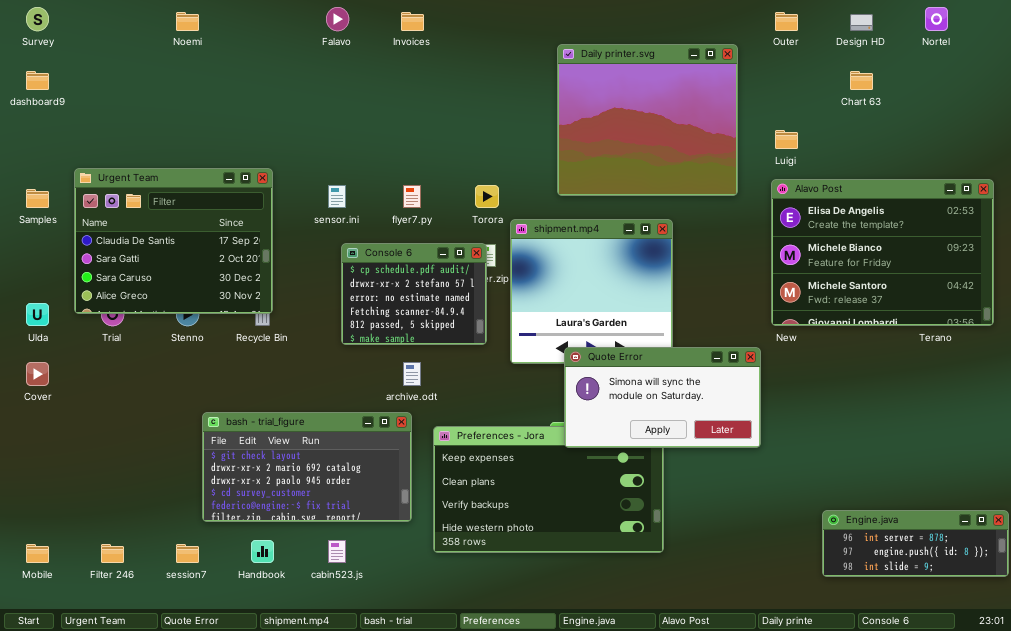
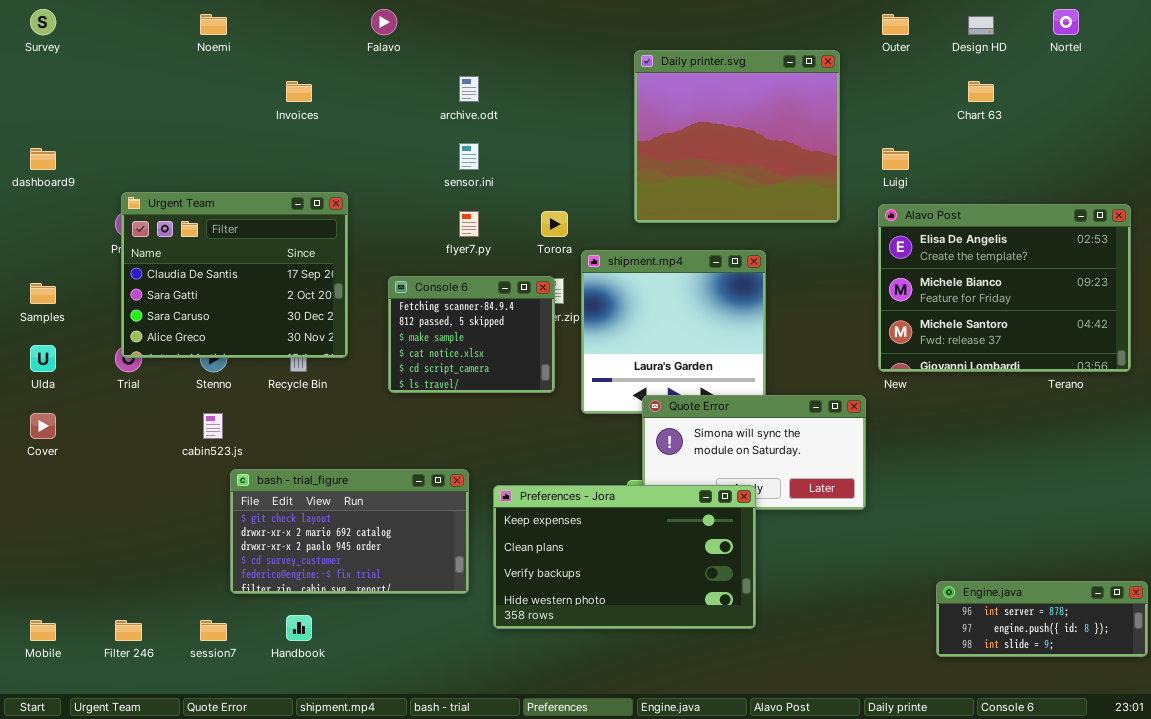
Invoices: [401,12,424,31] -> [286,81,312,102], moved
dashboard9: [26,71,49,90] -> [30,148,56,170], moved
Urgent Team: [74,168,273,314] -> [121,192,348,358], moved
sensor.ini: [328,185,346,208] -> [459,143,479,170], moved
Samples: [26,189,49,208] -> [30,283,56,304], moved
Console 6: [341,243,487,345] -> [388,276,555,393], scrolled down 3 rows
archive.odt: [403,362,421,386] -> [459,76,479,102], moved
Preferences - Jora: [433,426,664,553] -> [493,485,756,629], raised
cabin523.js: [328,540,346,563] -> [203,413,223,439], moved

